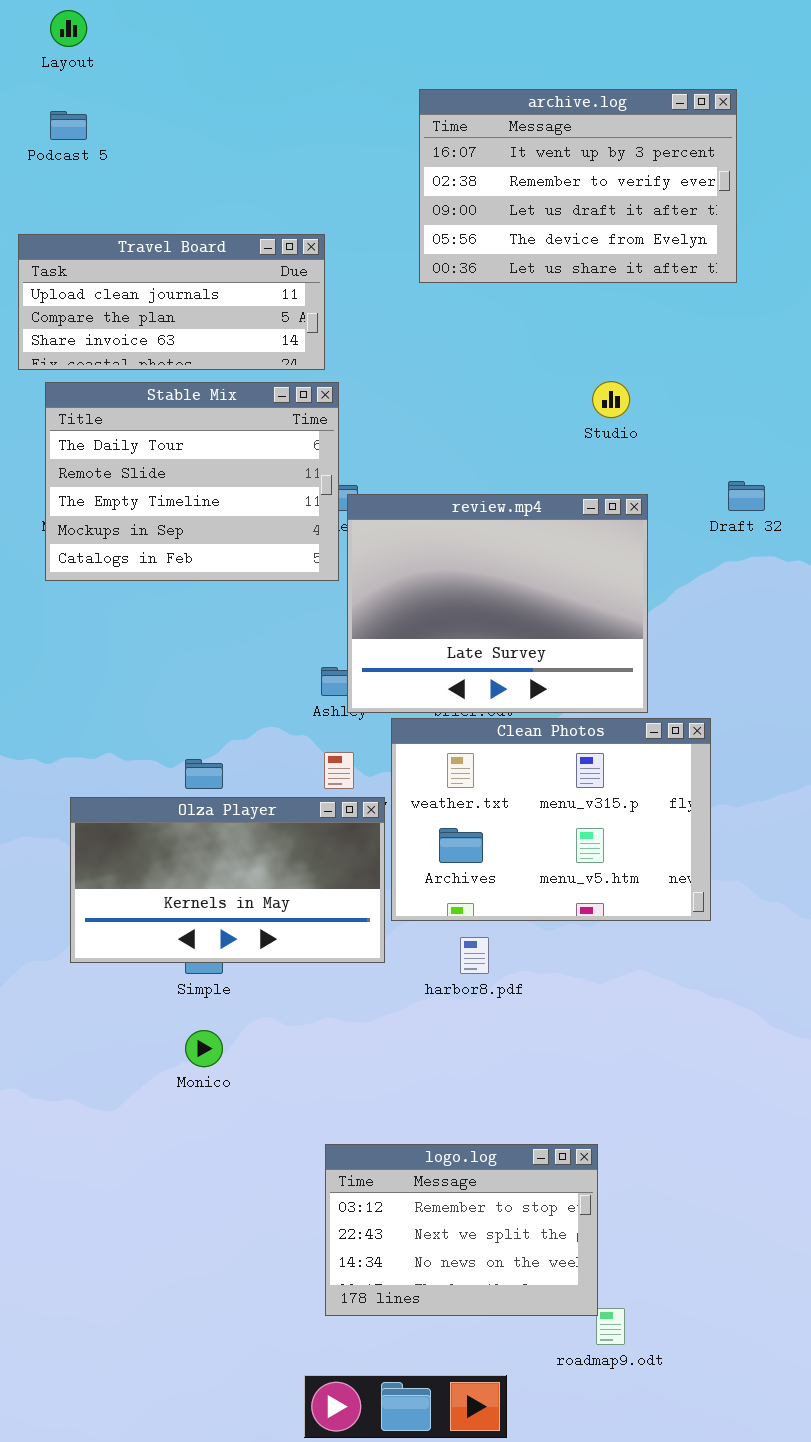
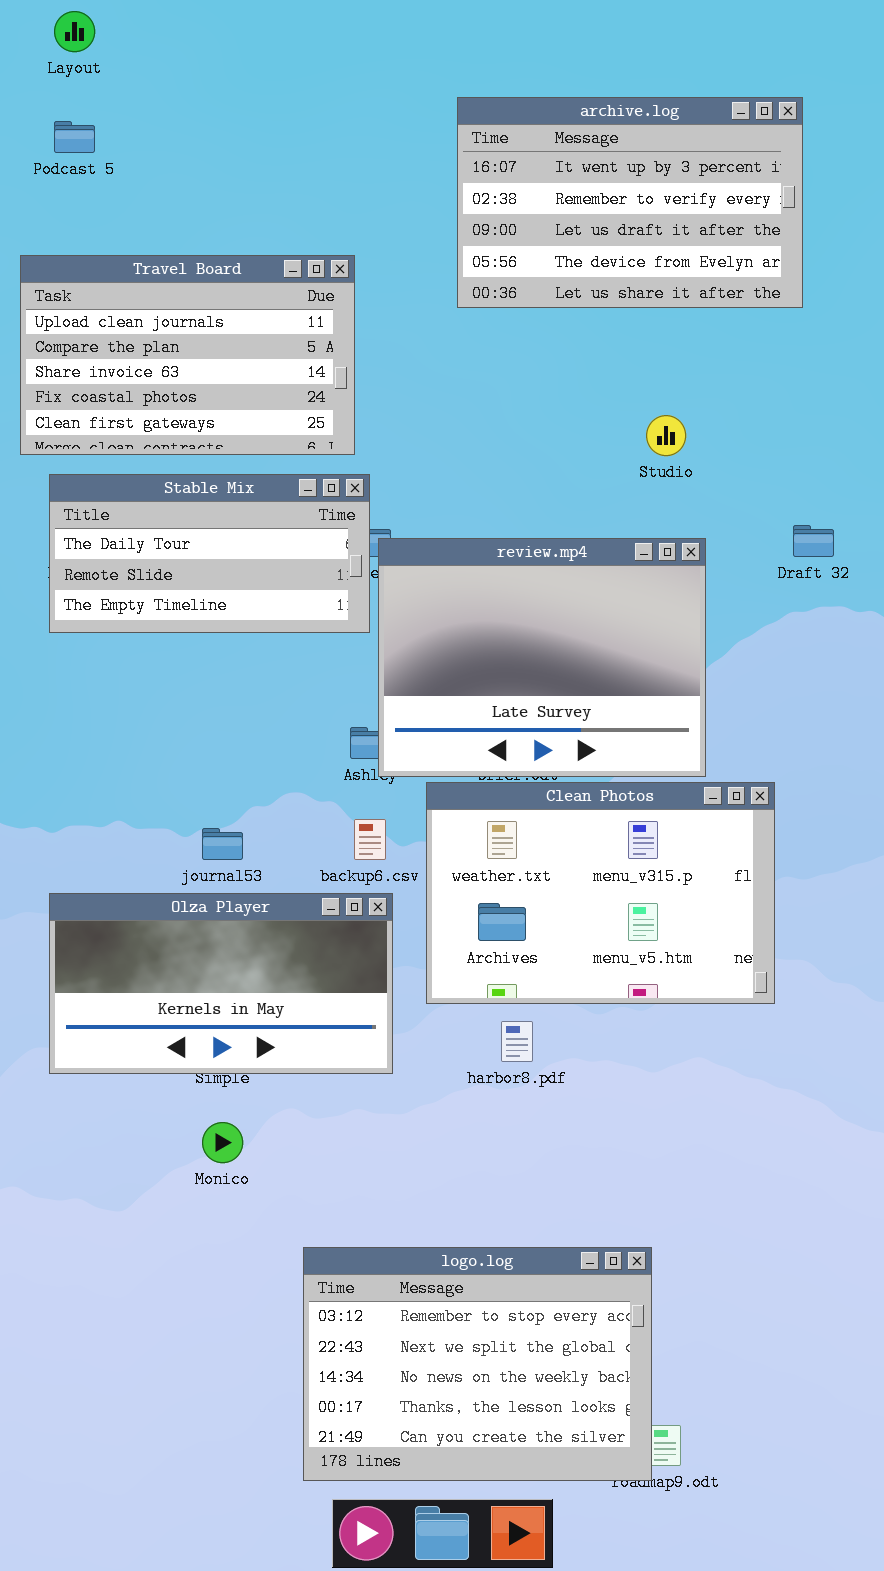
Travel Board: [18,234,325,370] -> [20,255,355,455], resized
Stable Mix: [45,382,339,581] -> [49,474,370,633], resized
Olza Player: [70,797,385,963] -> [49,893,393,1074], moved
logo.log: [325,1144,598,1316] -> [303,1247,652,1481], resized

